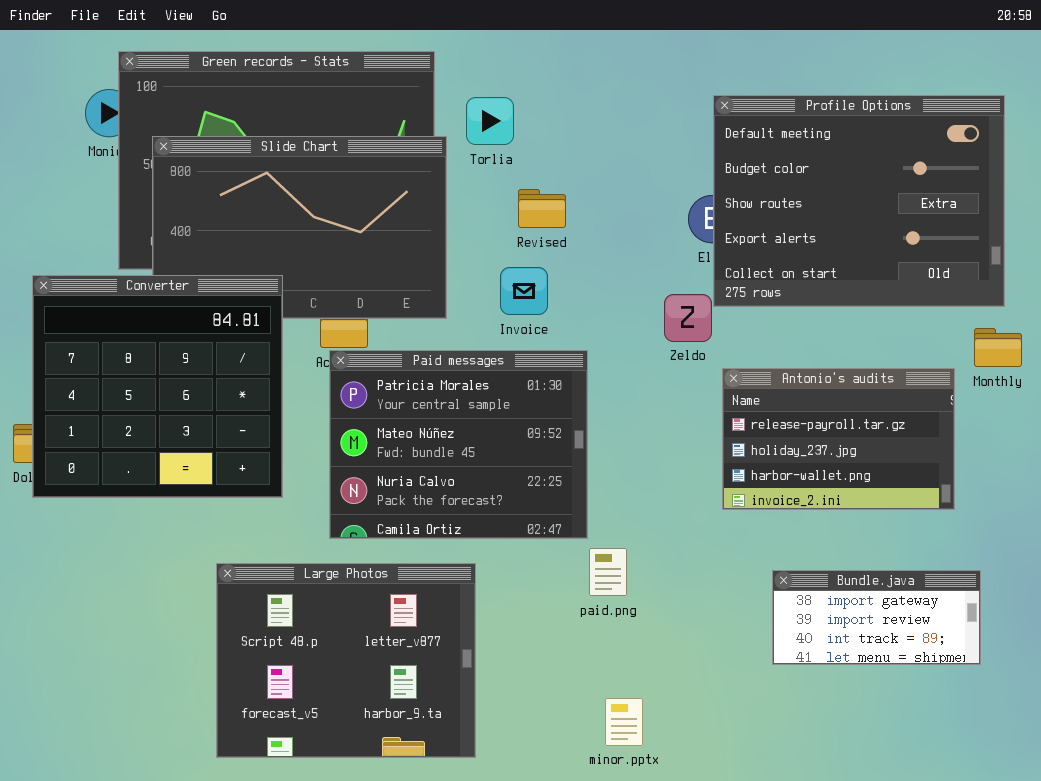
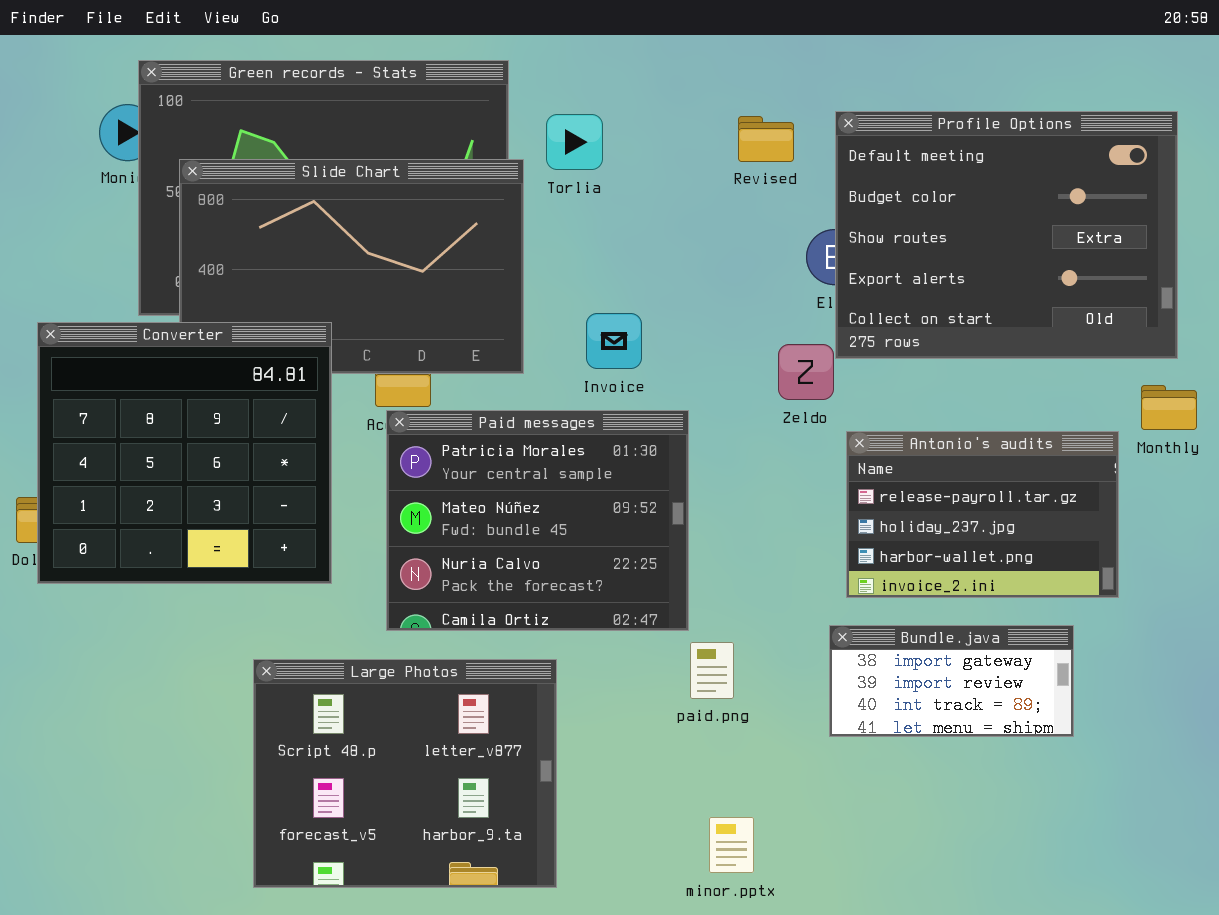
Revised: [518,189,566,228] -> [738,116,794,162], moved
Bundle.java: [772,570,981,665] -> [829,625,1074,737], moved

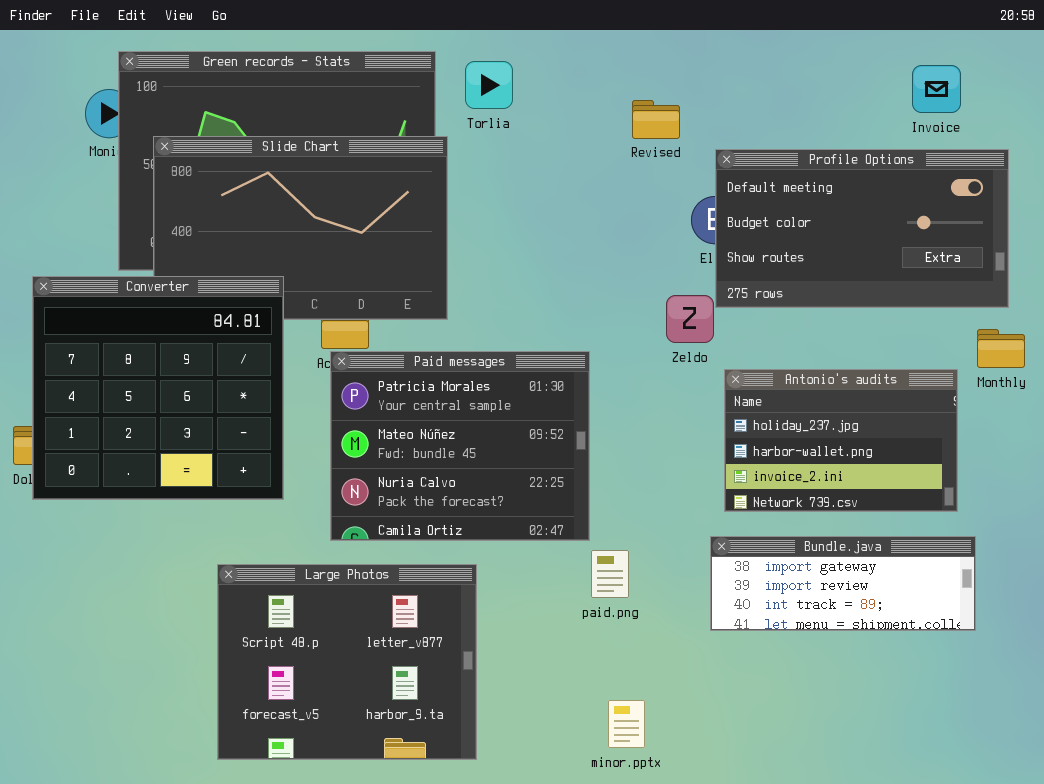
Profile Options: [835,111,1178,359] -> [715,149,1009,308], resized
Torlia: [546,114,603,170] -> [465,61,513,109], moved
Invoice: [586,313,642,369] -> [912,65,961,113], moved
Antonio's audits: [846,431,1119,598] -> [724,369,958,512], scrolled down 1 row
Bundle.java: [829,625,1074,737] -> [710,536,976,631], resized

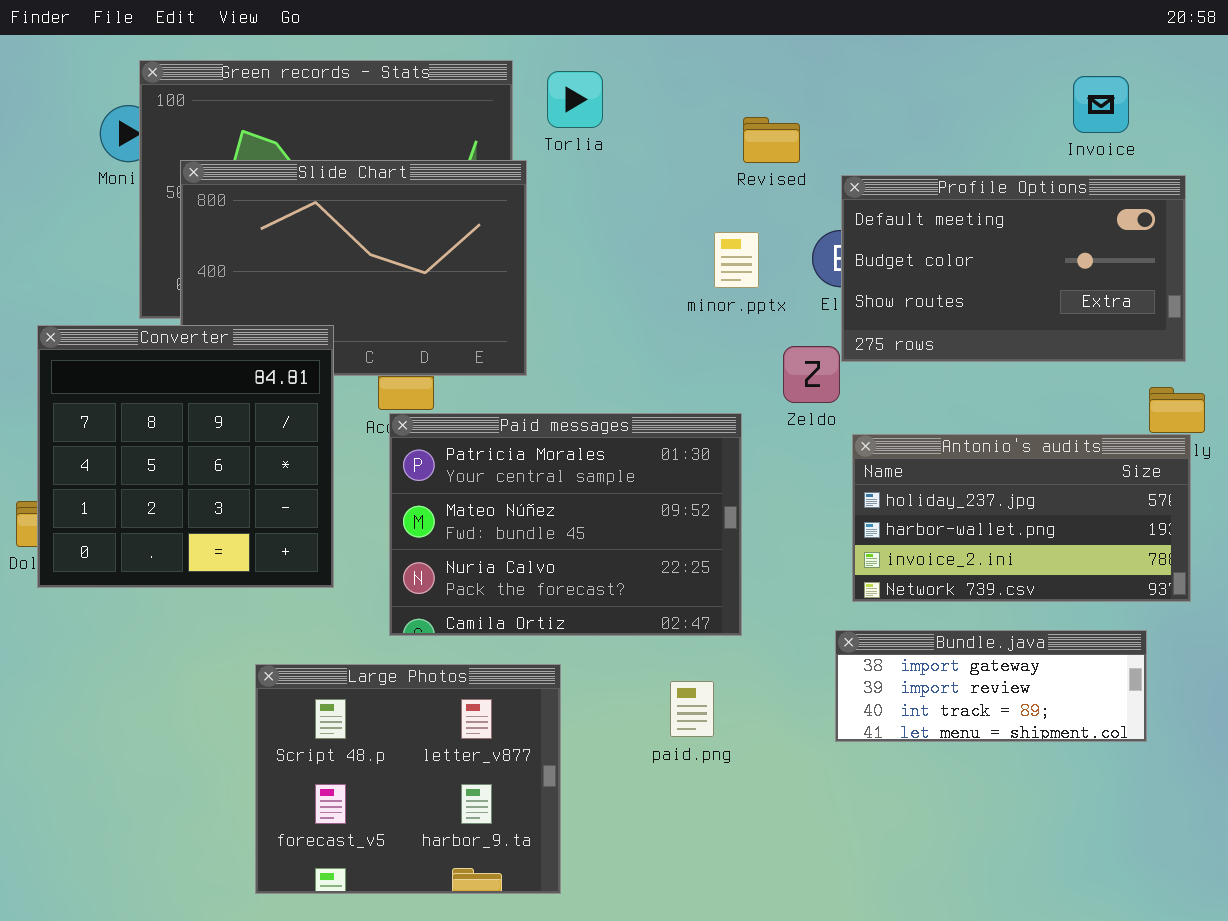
Paid messages: [330,351,590,541] -> [389,413,742,636], resized
Antonio's audits: [724,369,958,512] -> [852,434,1191,602], resized
paid.png: [591,550,629,598] -> [670,681,714,737], moved
minor.pptx: [608,700,645,748] -> [714,232,759,288], moved

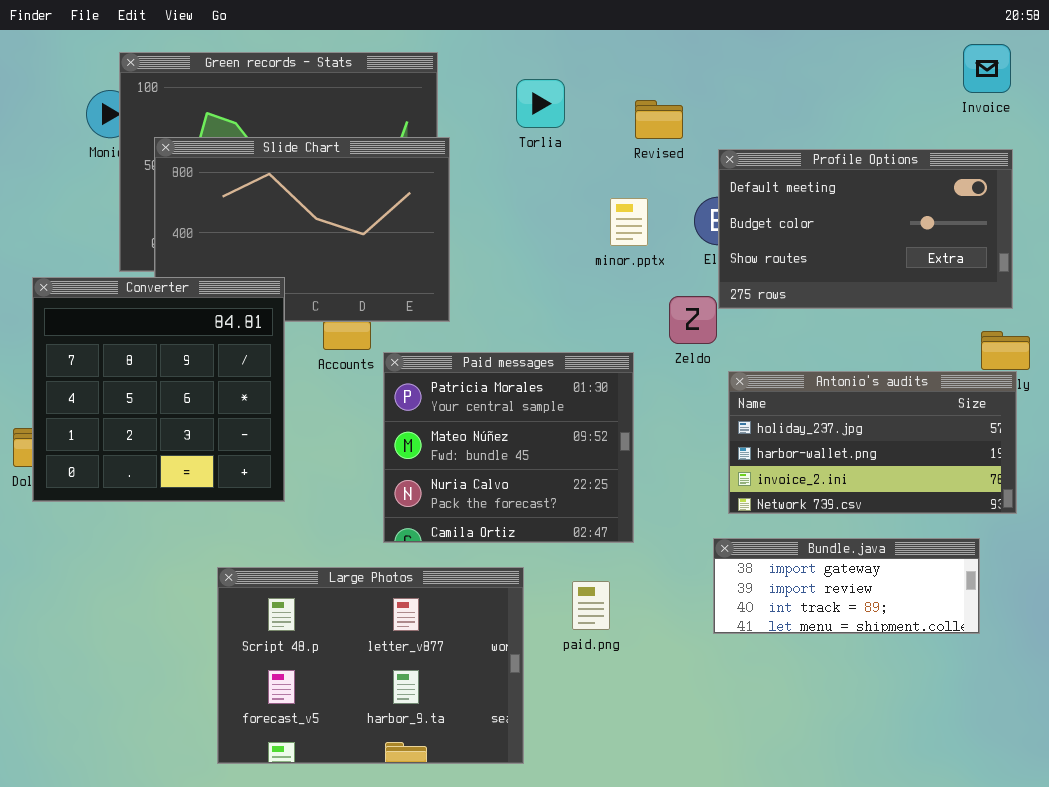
Torlia: [547,71,603,128] -> [516,79,565,128], moved
Invoice: [1073,76,1129,133] -> [963,44,1011,93], moved
Paid messages: [389,413,742,636] -> [383,352,634,543], resized
Large Photos: [255,664,561,894] -> [217,567,524,764], resized

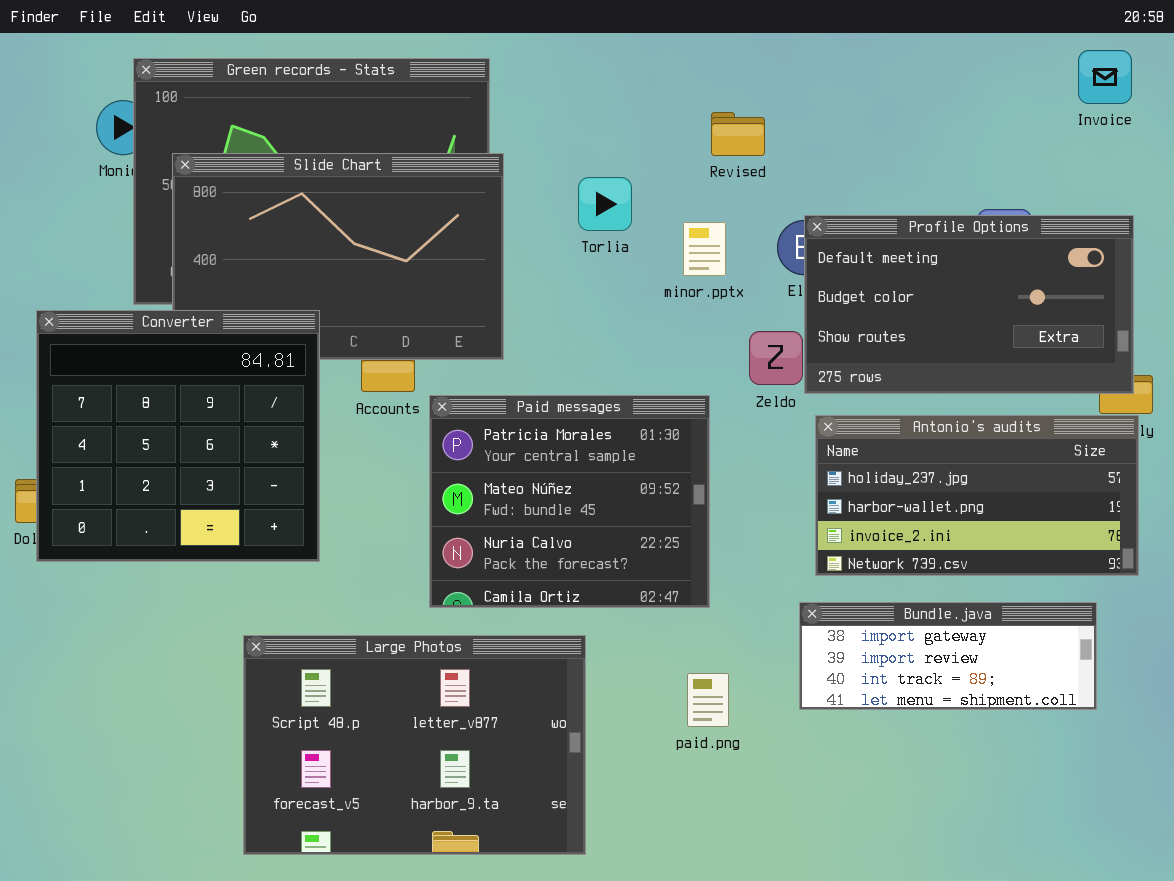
Torlia: [516,79,565,128] -> [578,177,632,231], moved
Profile Options: [718,149,1013,309] -> [804,215,1134,394], moved
paid.png: [572,581,610,630] -> [687,673,729,727], moved

